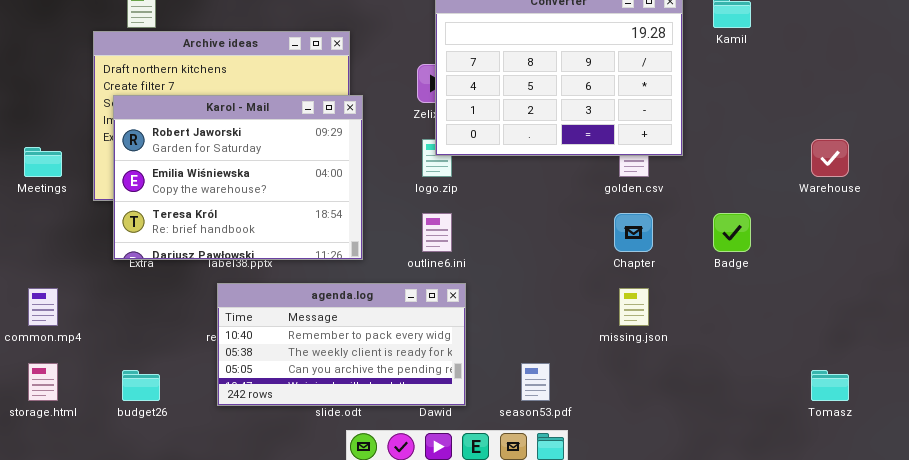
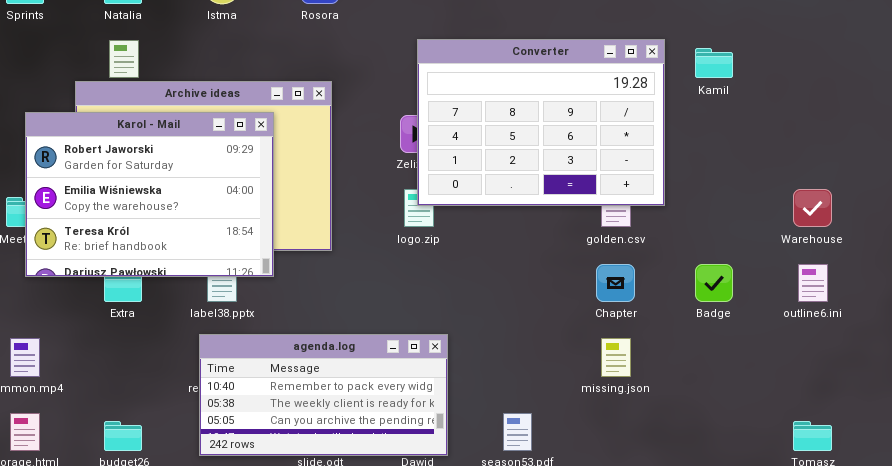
Karol - Mail: [113,95,363,260] -> [25,112,274,277], moved
outline6.ini: [422,213,452,252] -> [798,264,828,302], moved

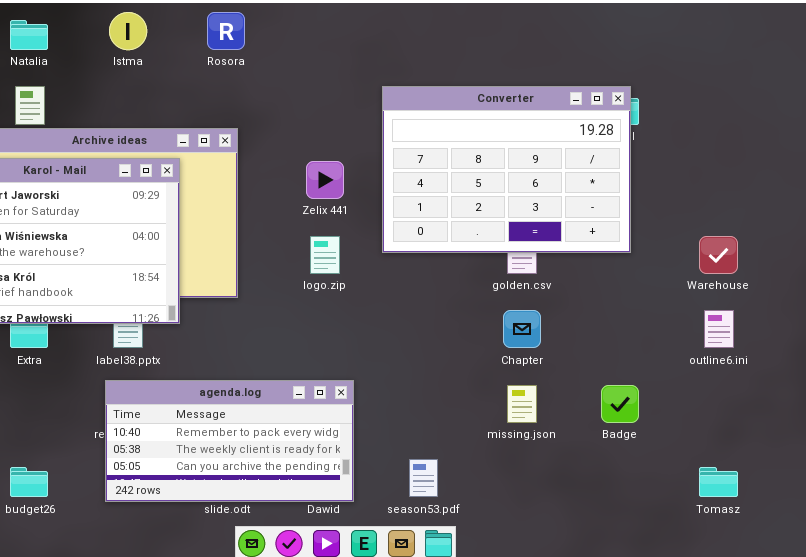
Converter: [417,39,665,206] -> [382,86,631,253], moved
Badge: [695,264,733,302] -> [601,385,639,423], moved

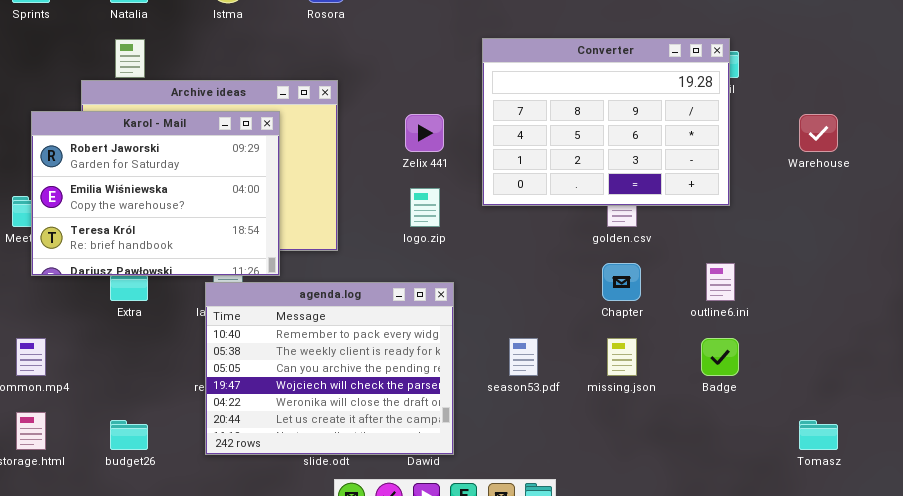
Warehouse: [699,236,738,274] -> [799,114,838,152], moved
outline6.ini: [704,310,734,348] -> [706,263,735,301], moved
agenda.log: [105,380,354,502] -> [205,282,454,455], resized
season53.pdf: [409,459,438,497] -> [509,338,538,376], moved

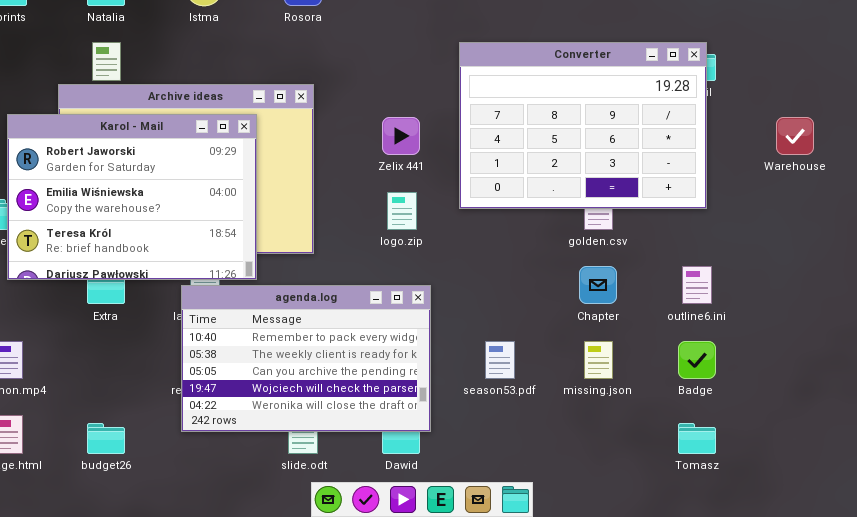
agenda.log: [205,282,454,455] -> [181,285,431,432], resized
Tomasz: [799,420,838,450] -> [678,423,716,454], moved

